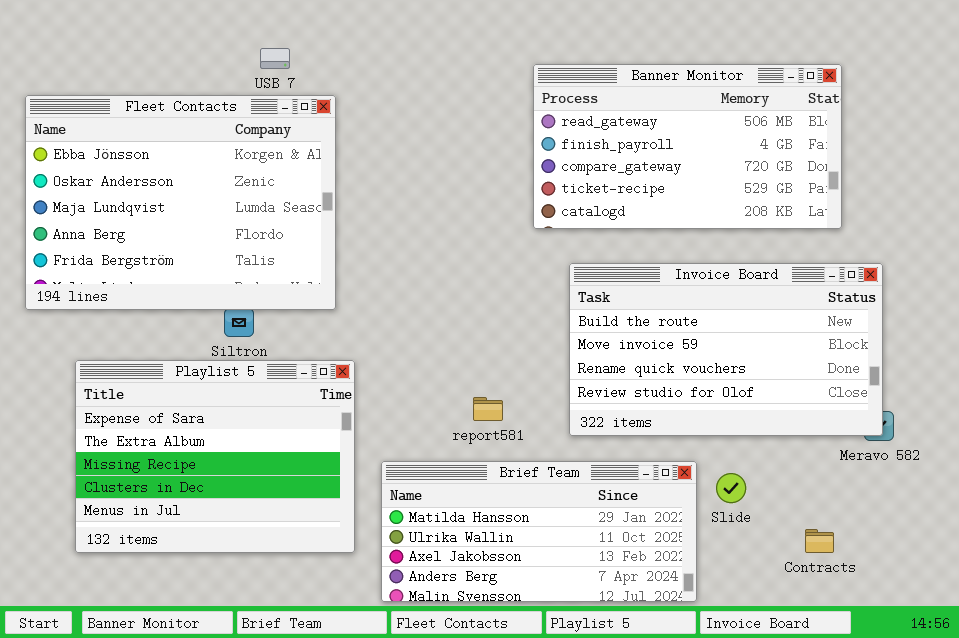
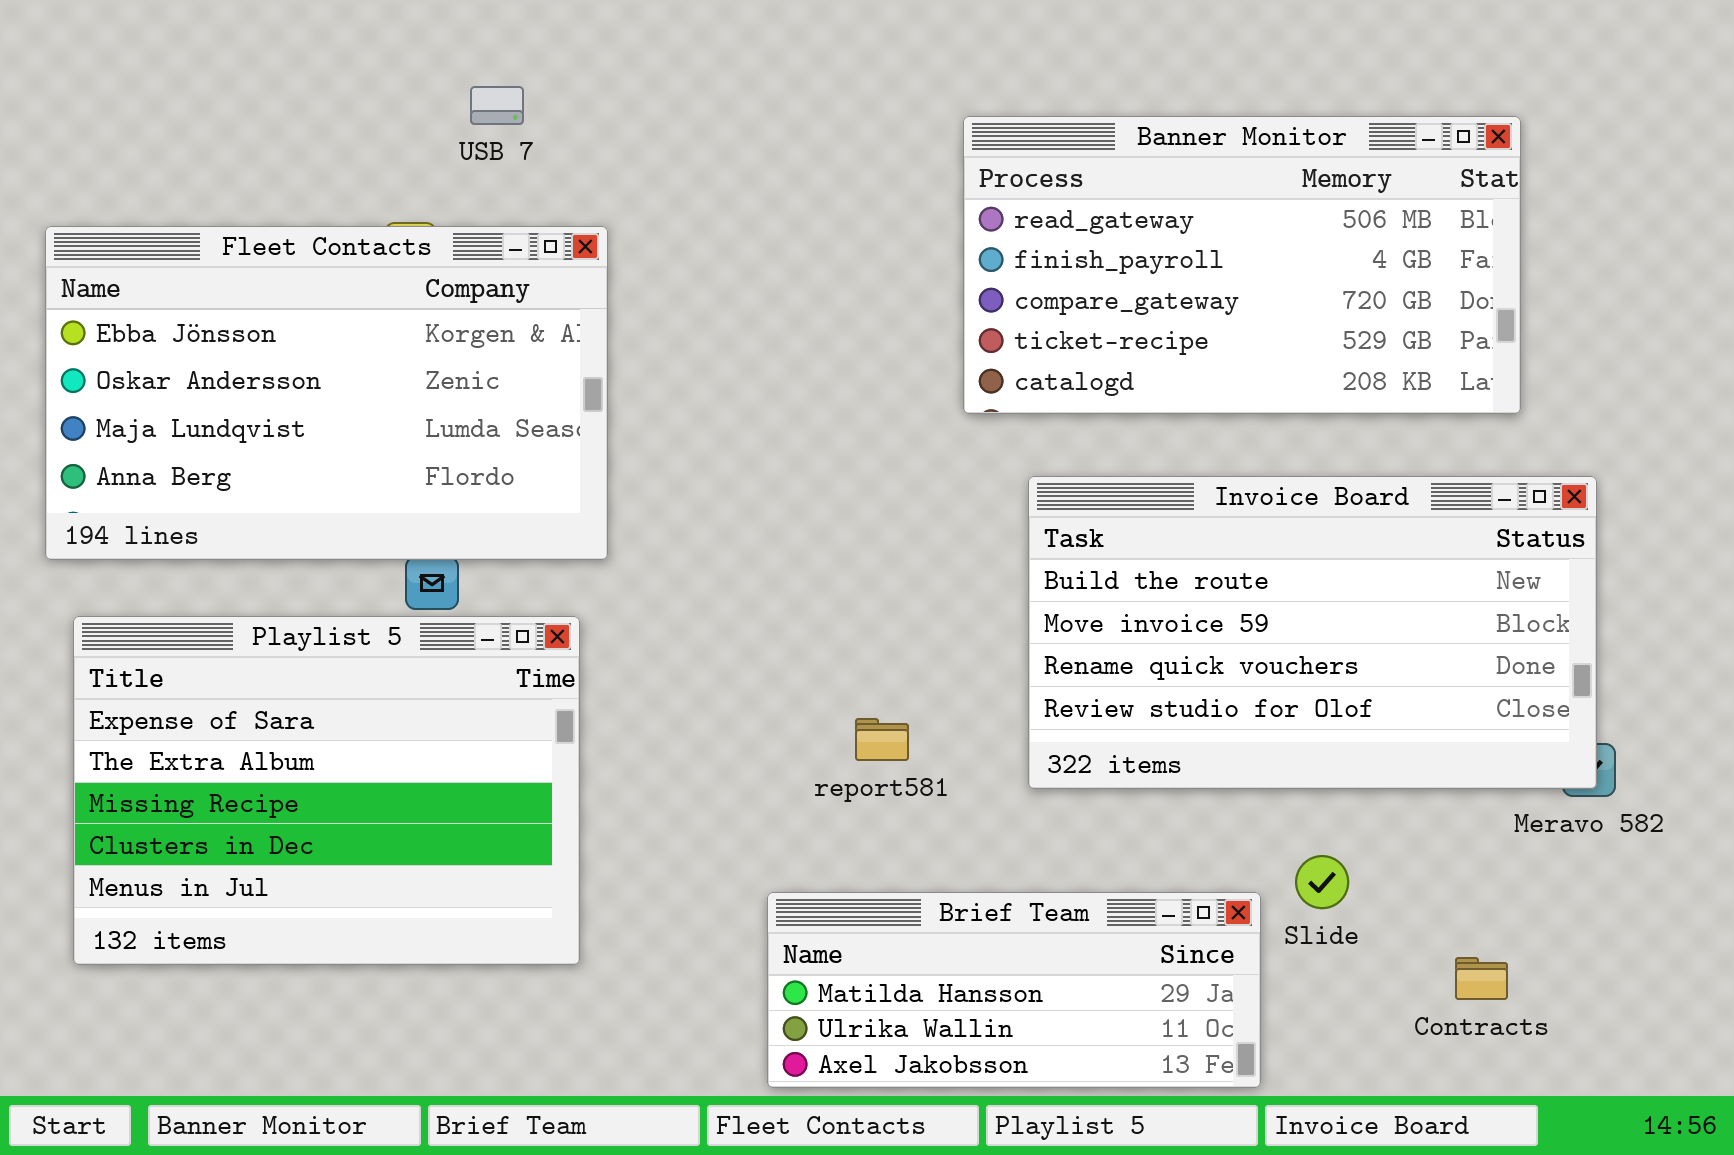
Fleet Contacts: [25,95,336,310] -> [45,226,608,560], resized
Playlist 5: [75,360,355,553] -> [73,616,580,965], moved
Brief Team: [381,461,697,602] -> [767,892,1261,1088], resized

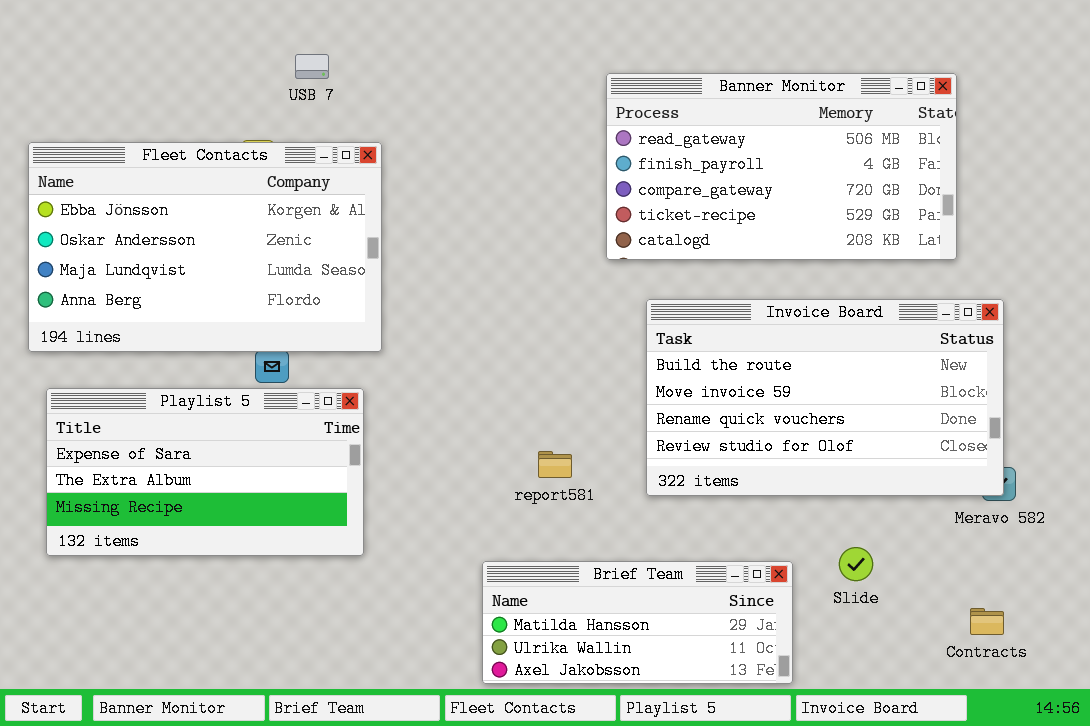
Playlist 5: [73,616,580,965] -> [46,388,364,556], resized
Slide: [1295,855,1349,909] -> [839,547,873,581], moved
Contracts: [1455,957,1508,1000] -> [970,608,1004,635], moved

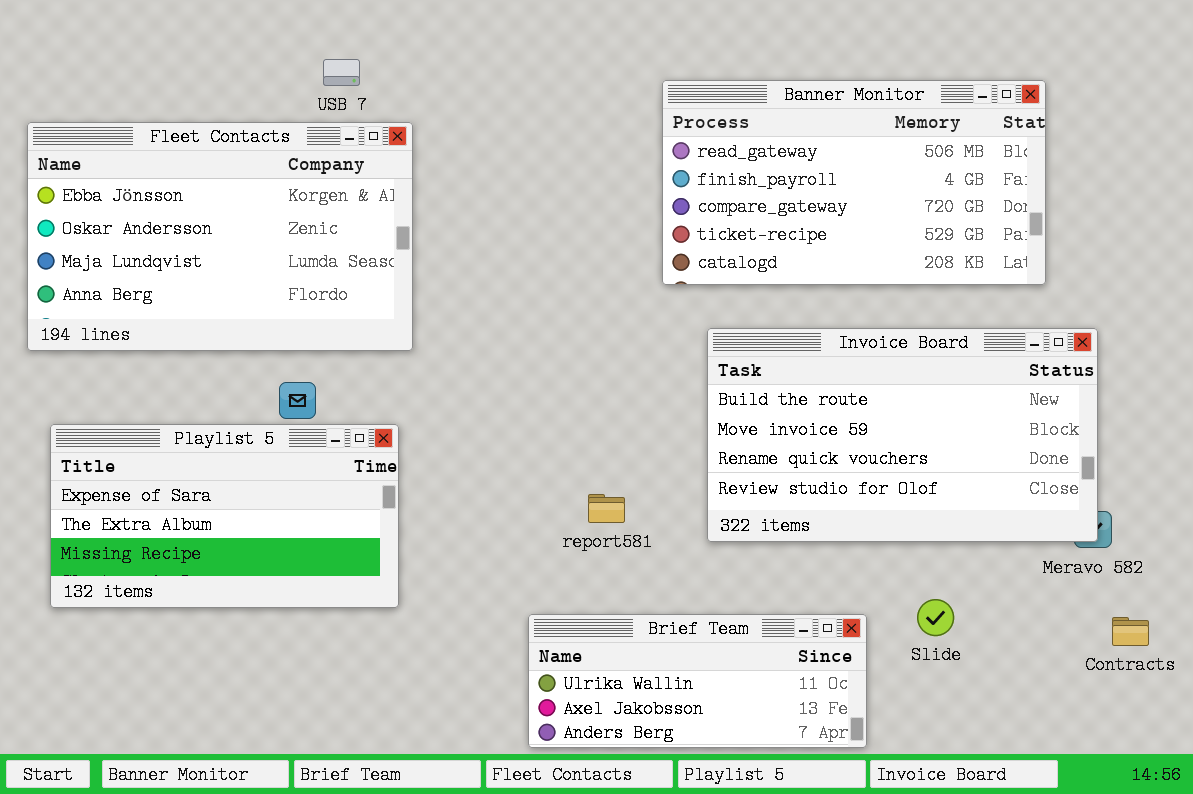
Fleet Contacts: [28,142,382,352] -> [27,122,413,351], moved
Brief Team: [482,561,793,684] -> [528,614,867,748], scrolled down 1 row
Contracts: [970,608,1004,635] -> [1112,617,1149,646], moved

